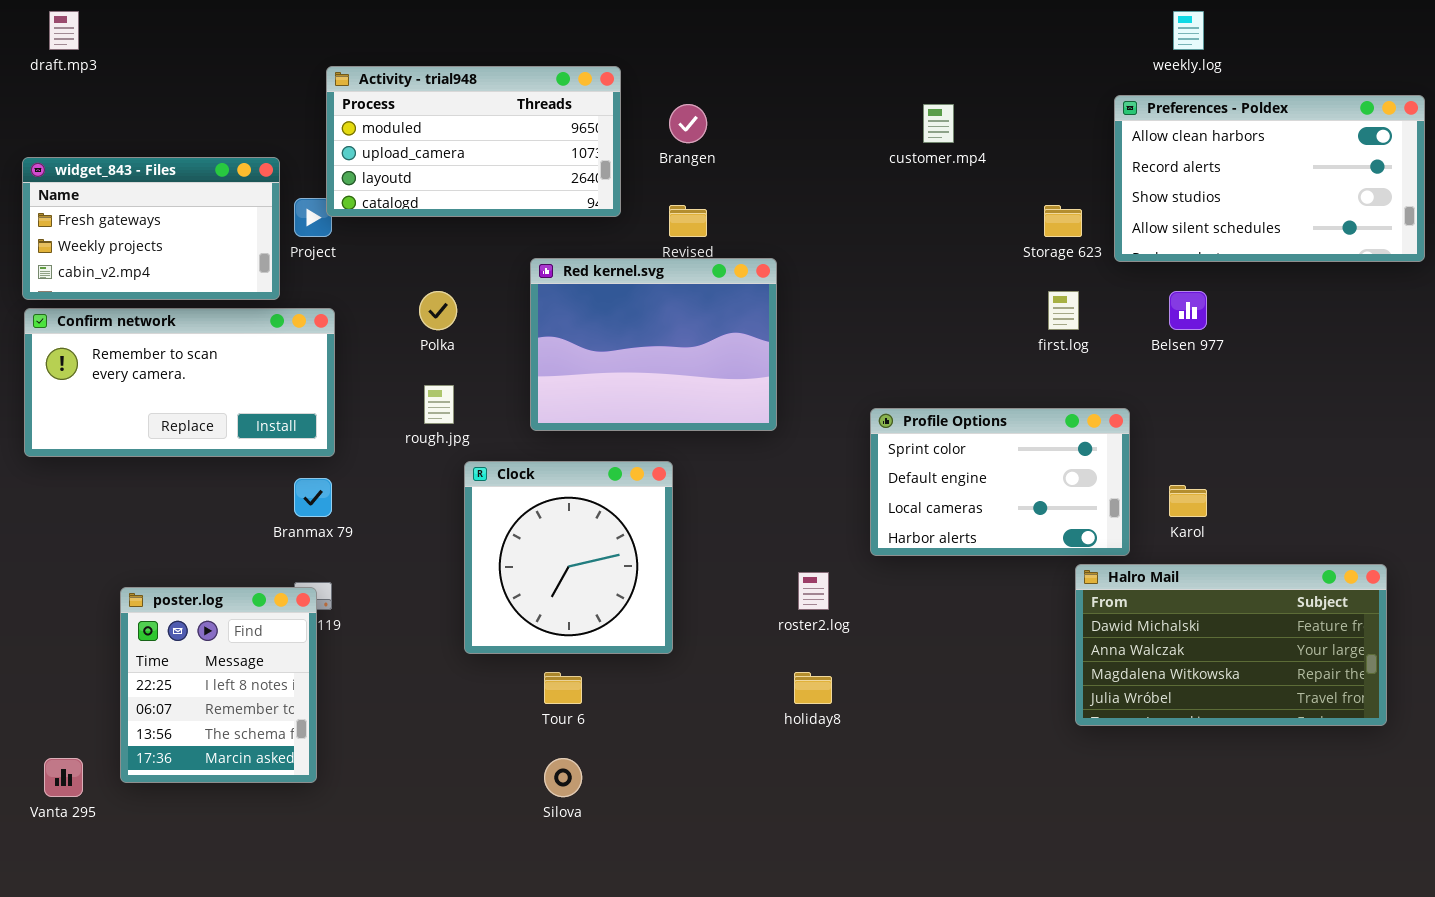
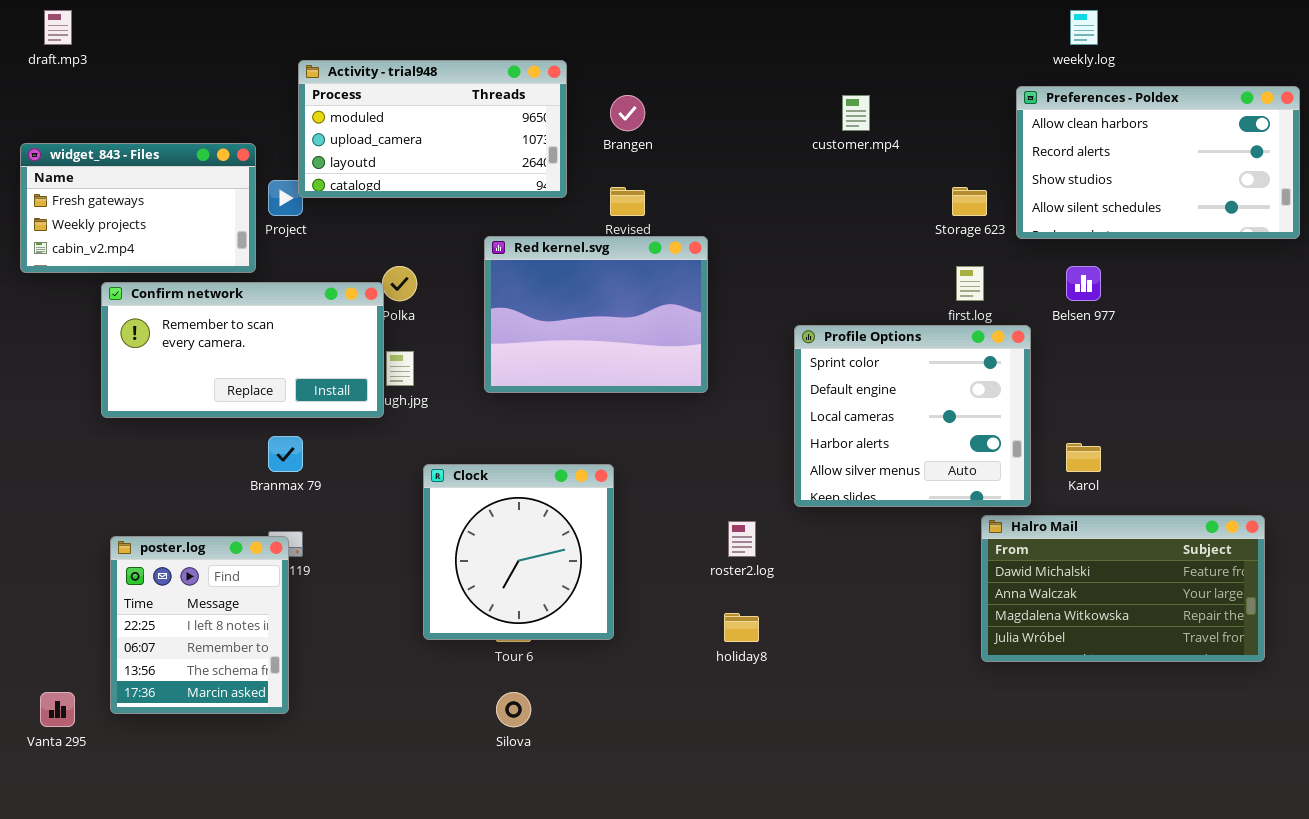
Confirm network: [24,308,335,457] -> [101,282,384,418], moved
Profile Options: [870,408,1130,556] -> [794,325,1031,507], resized
Clock: [464,461,673,654] -> [423,464,614,640], moved

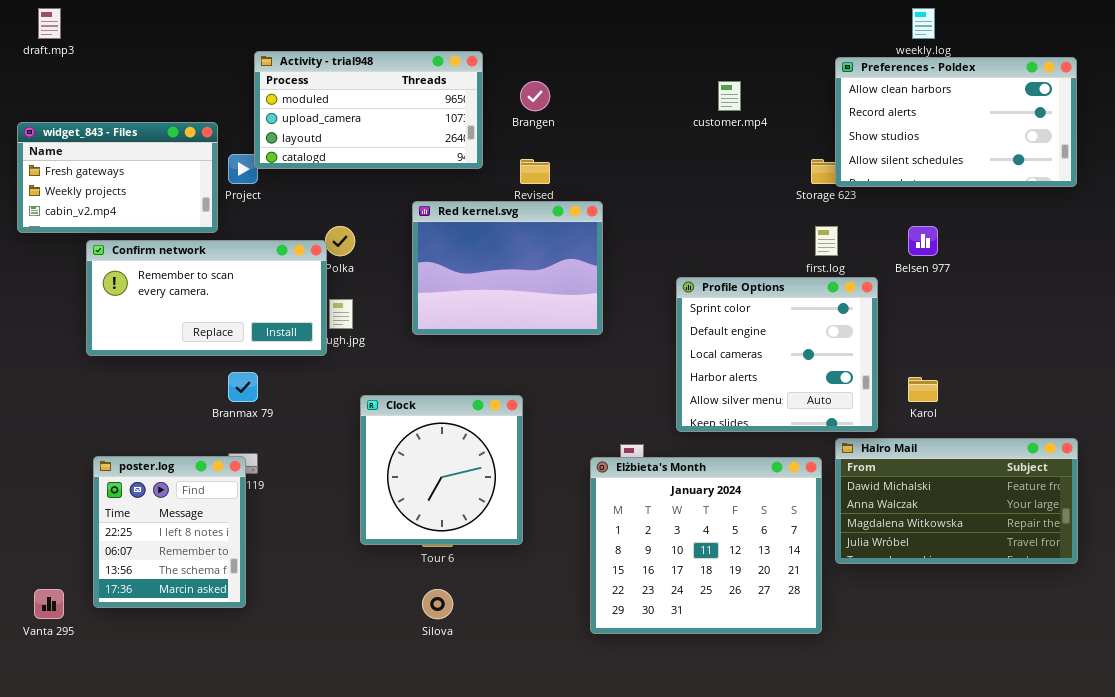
Preferences - Poldex: [1016,86,1300,239] -> [835,57,1077,187], moved
Elżbieta's Month: none -> [590,457,822,634], opened

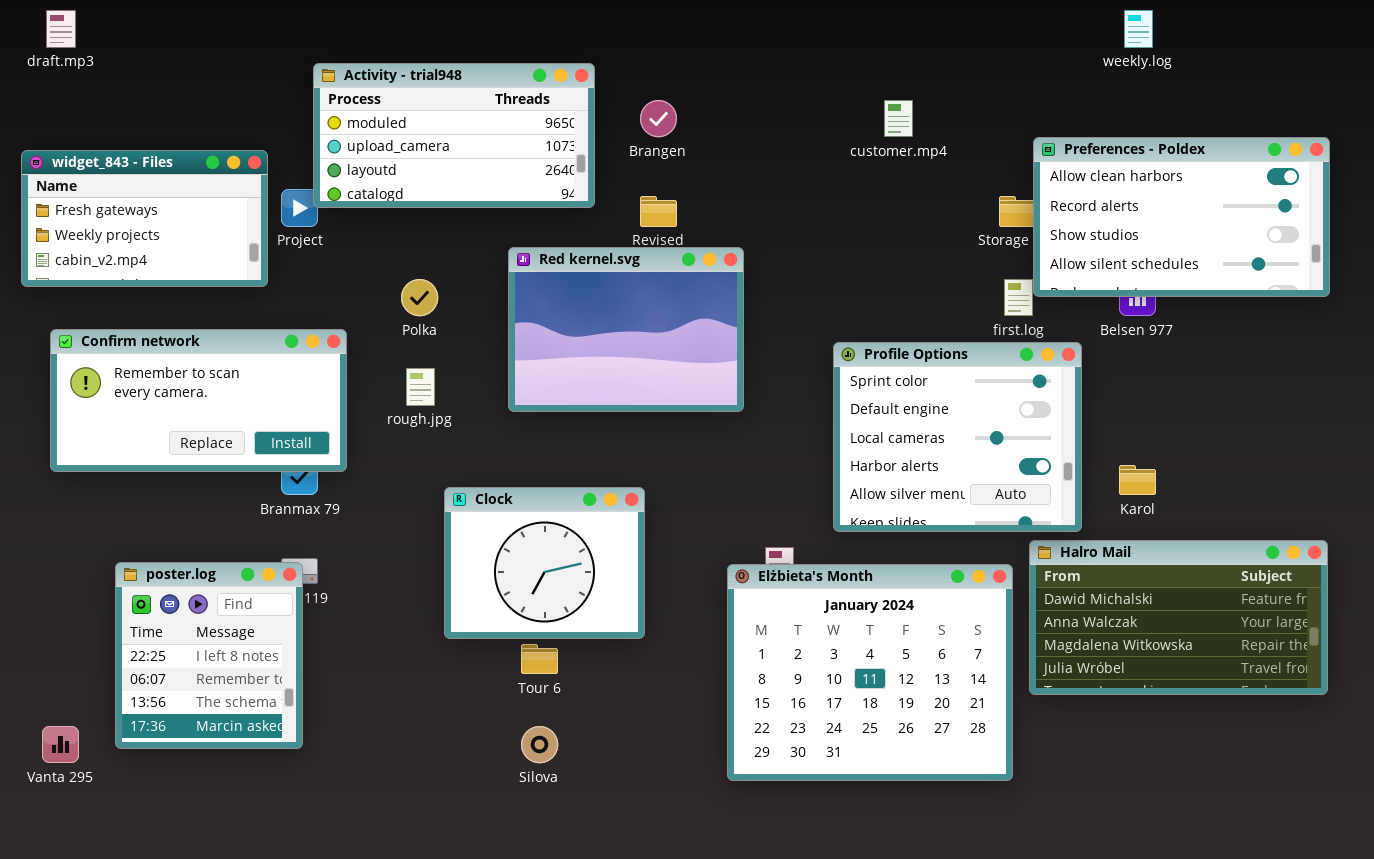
Preferences - Poldex: [835,57,1077,187] -> [1033,137,1330,297], moved
Confirm network: [86,240,327,356] -> [50,329,347,472], moved
Clock: [360,395,523,545] -> [444,487,645,639], resized

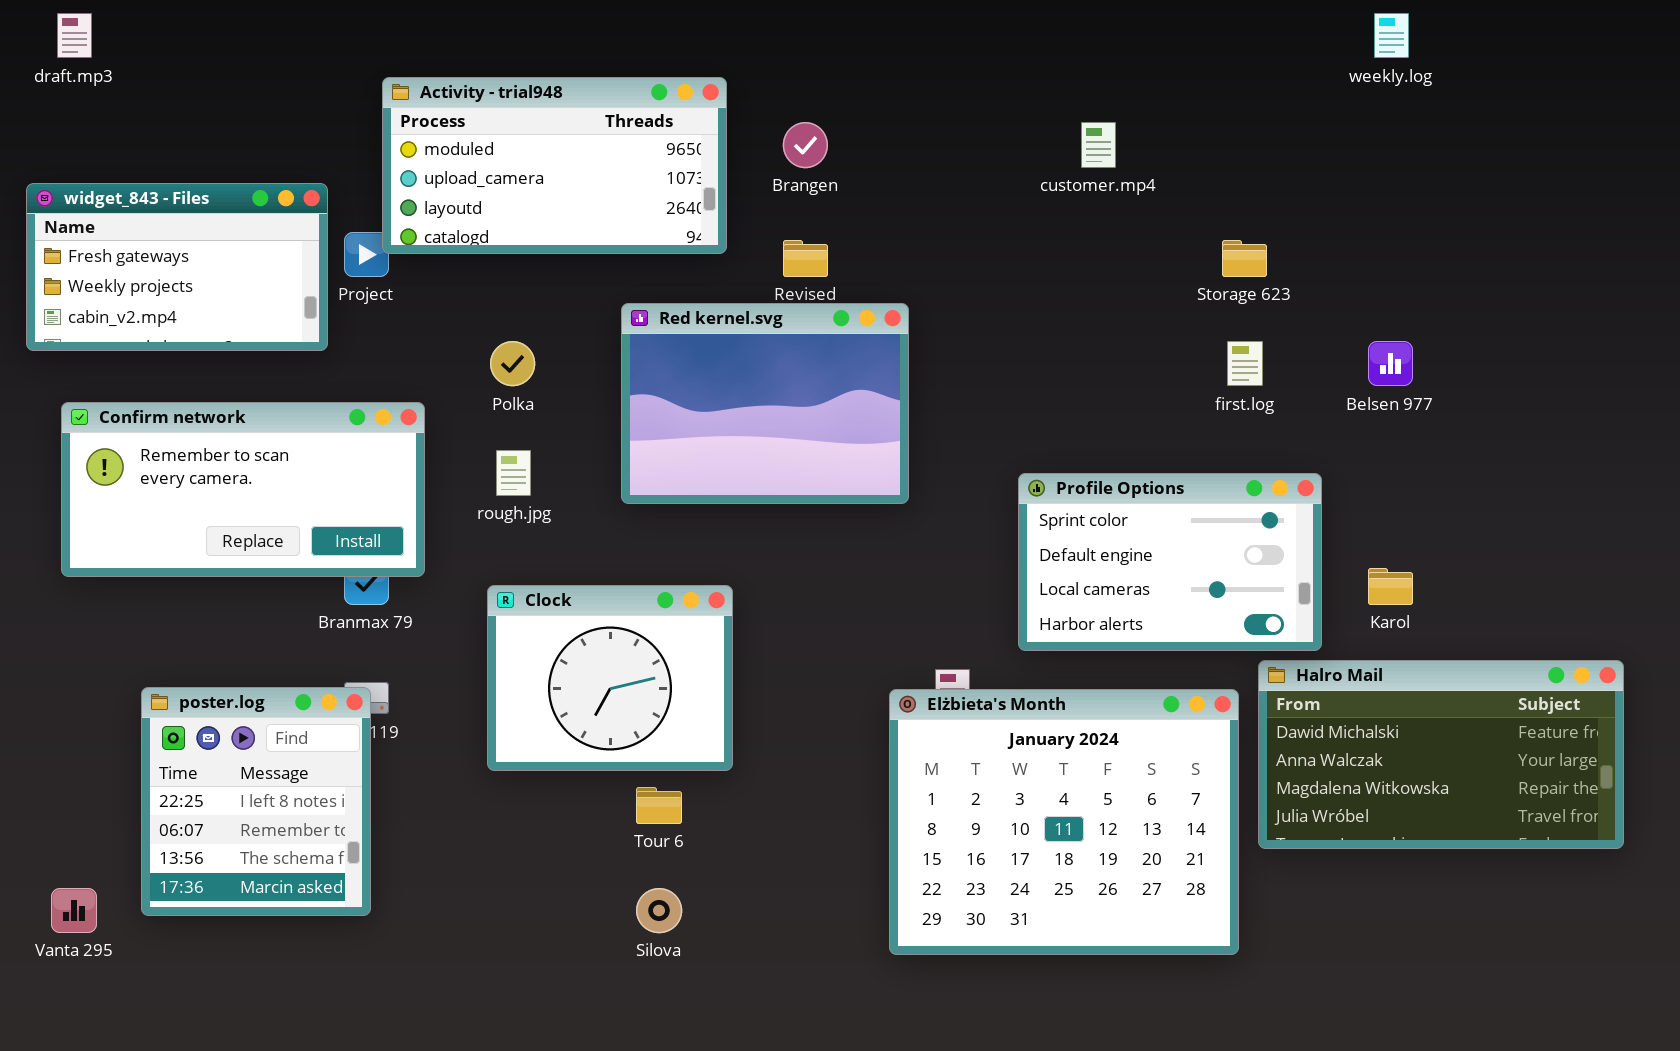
Preferences - Poldex: [1033,137,1330,297] -> none, closed
Profile Options: [833,342,1082,532] -> [1018,473,1322,651], resized
Clock: [444,487,645,639] -> [487,585,733,771], moved

